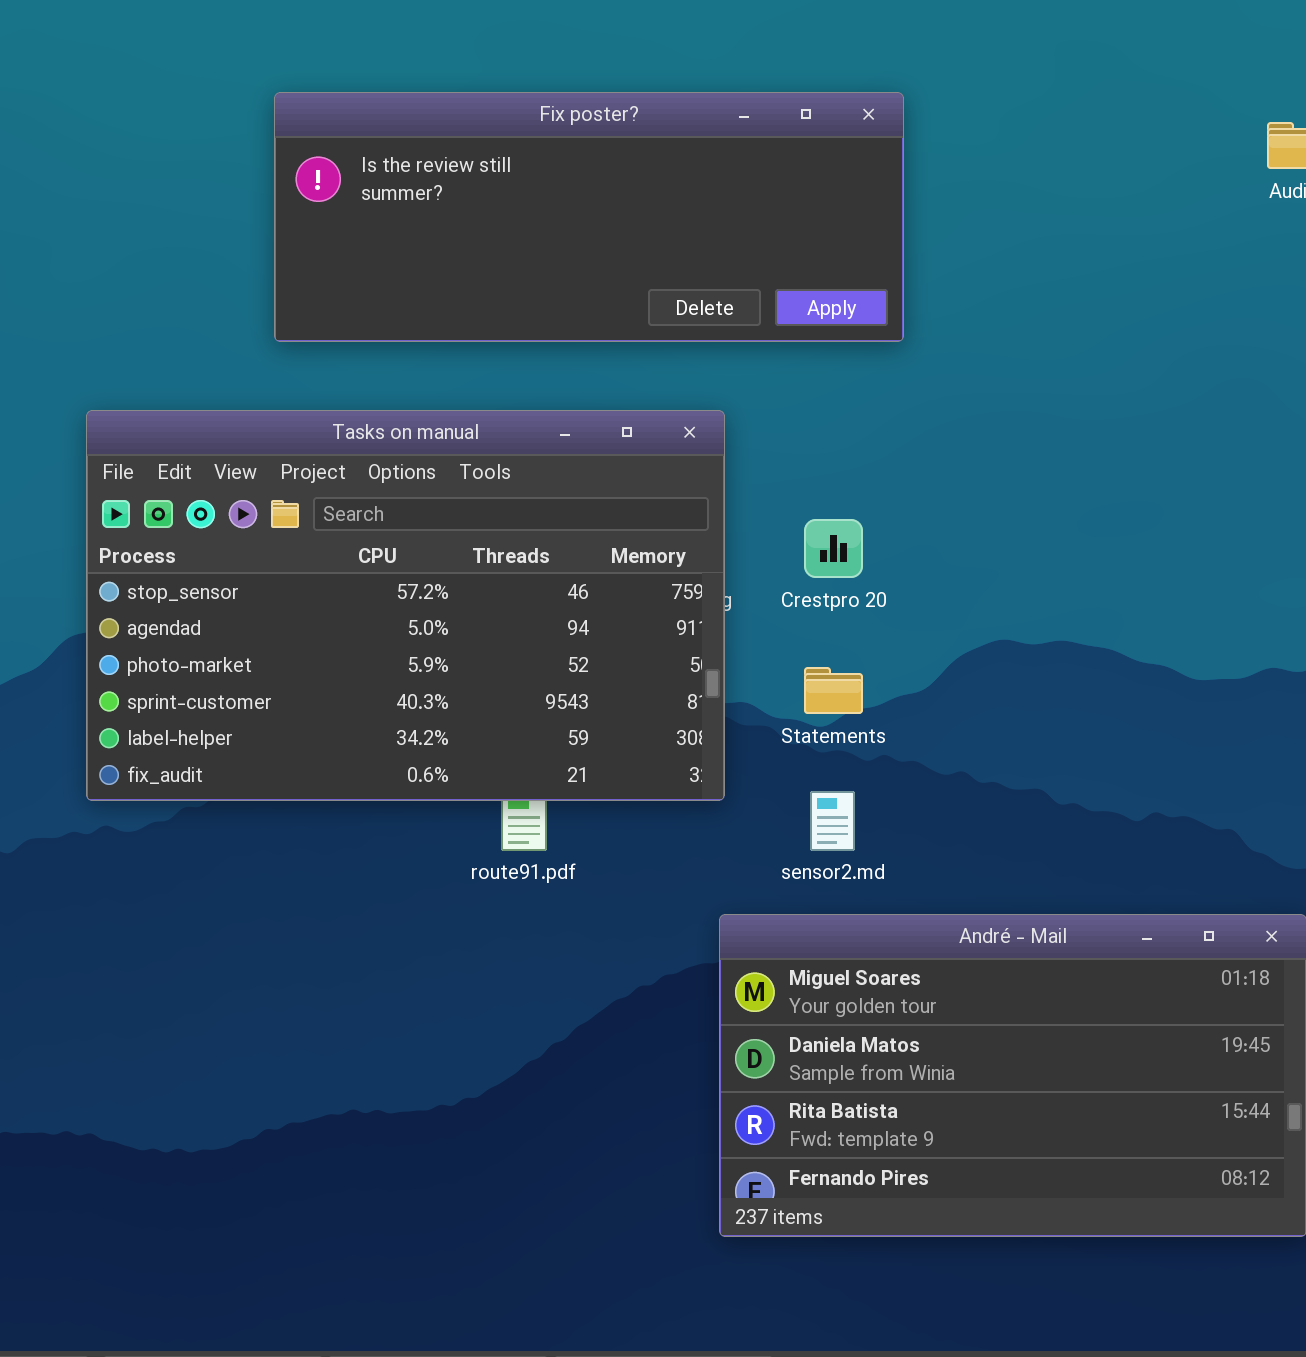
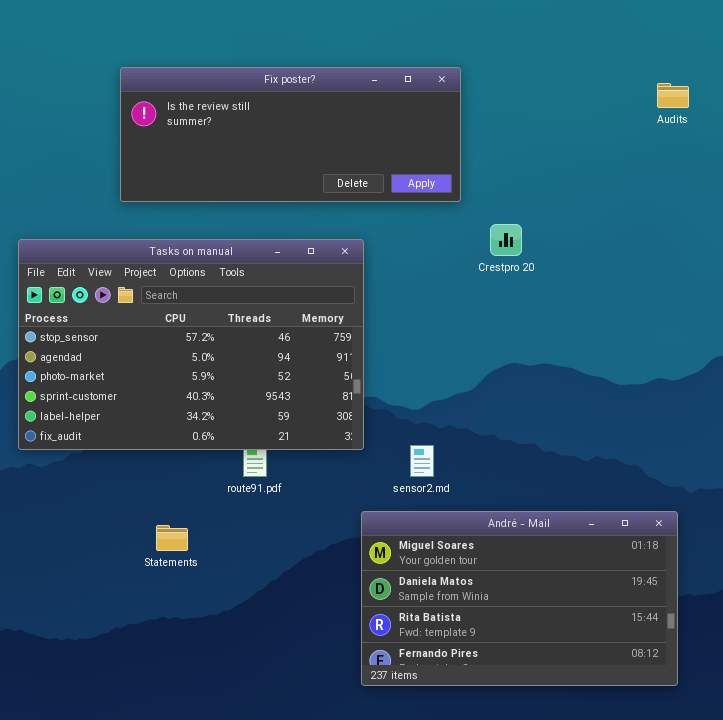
Crestpro 20: [804,519,863,578] -> [490,224,522,256], moved
Statements: [804,667,863,714] -> [156,525,188,551], moved

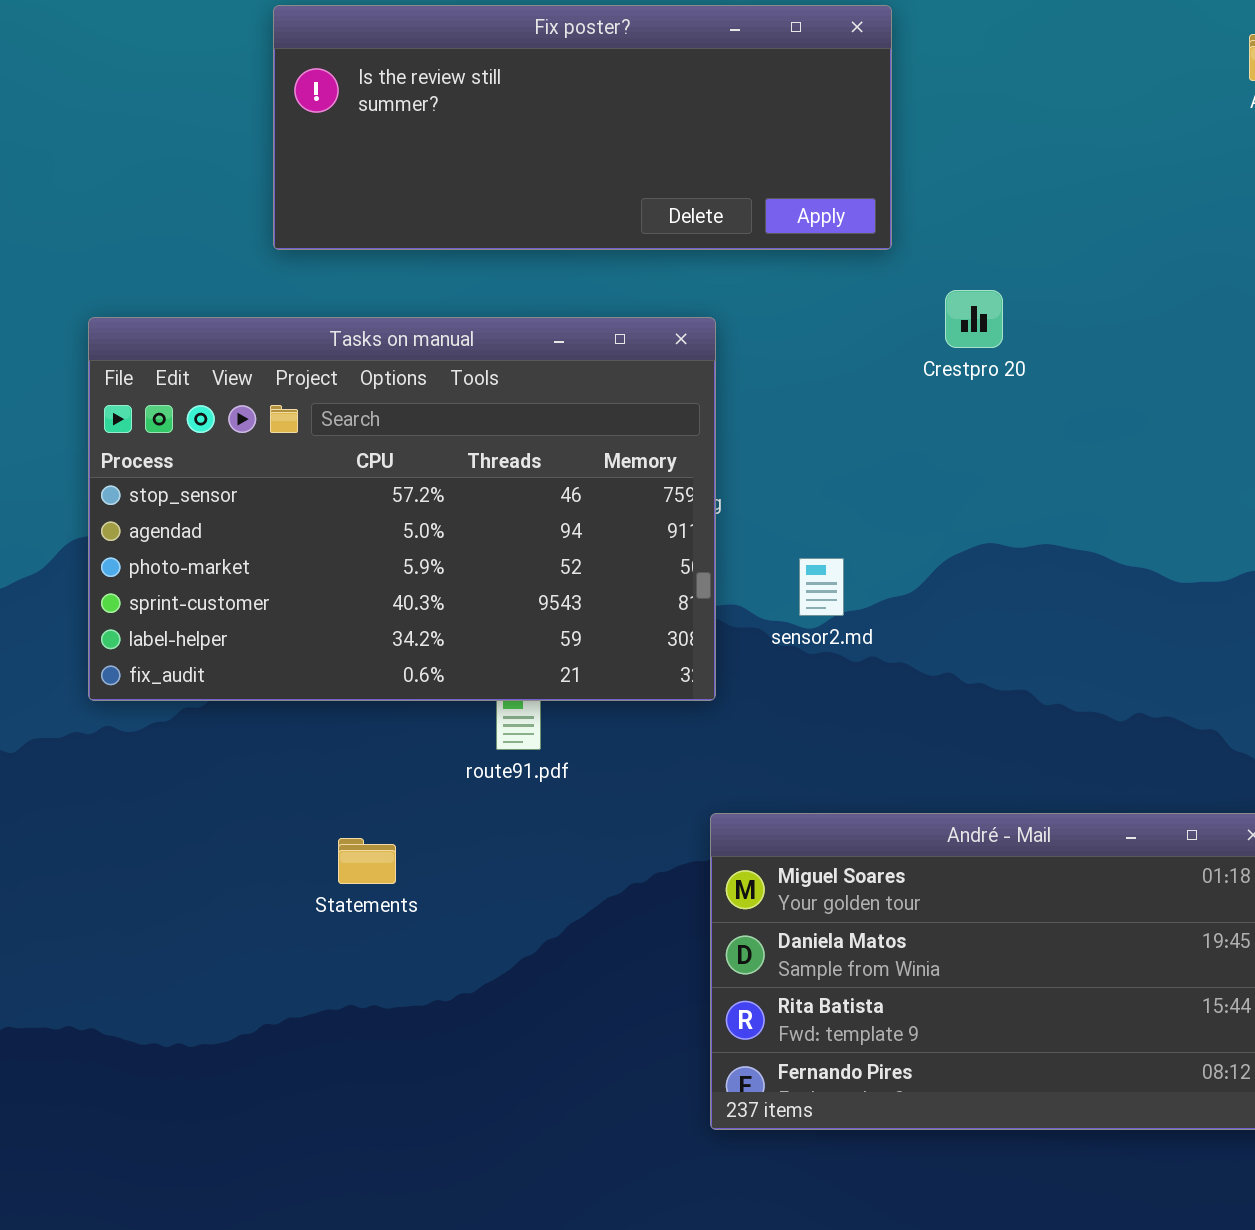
sensor2.md: [410,445,434,477] -> [799,558,844,616], moved

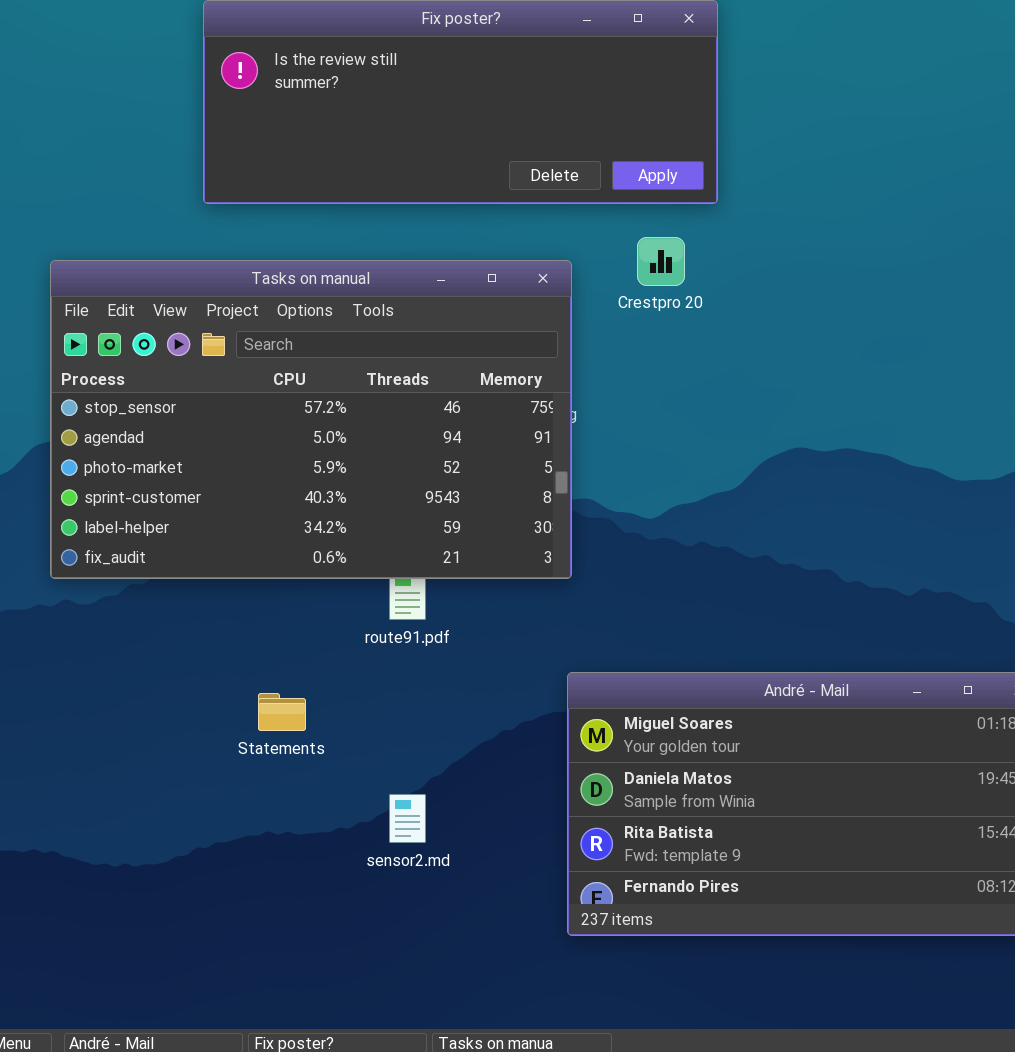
Crestpro 20: [945,290,1003,348] -> [637,237,685,286], moved
sensor2.md: [799,558,844,616] -> [389,794,426,843], moved

